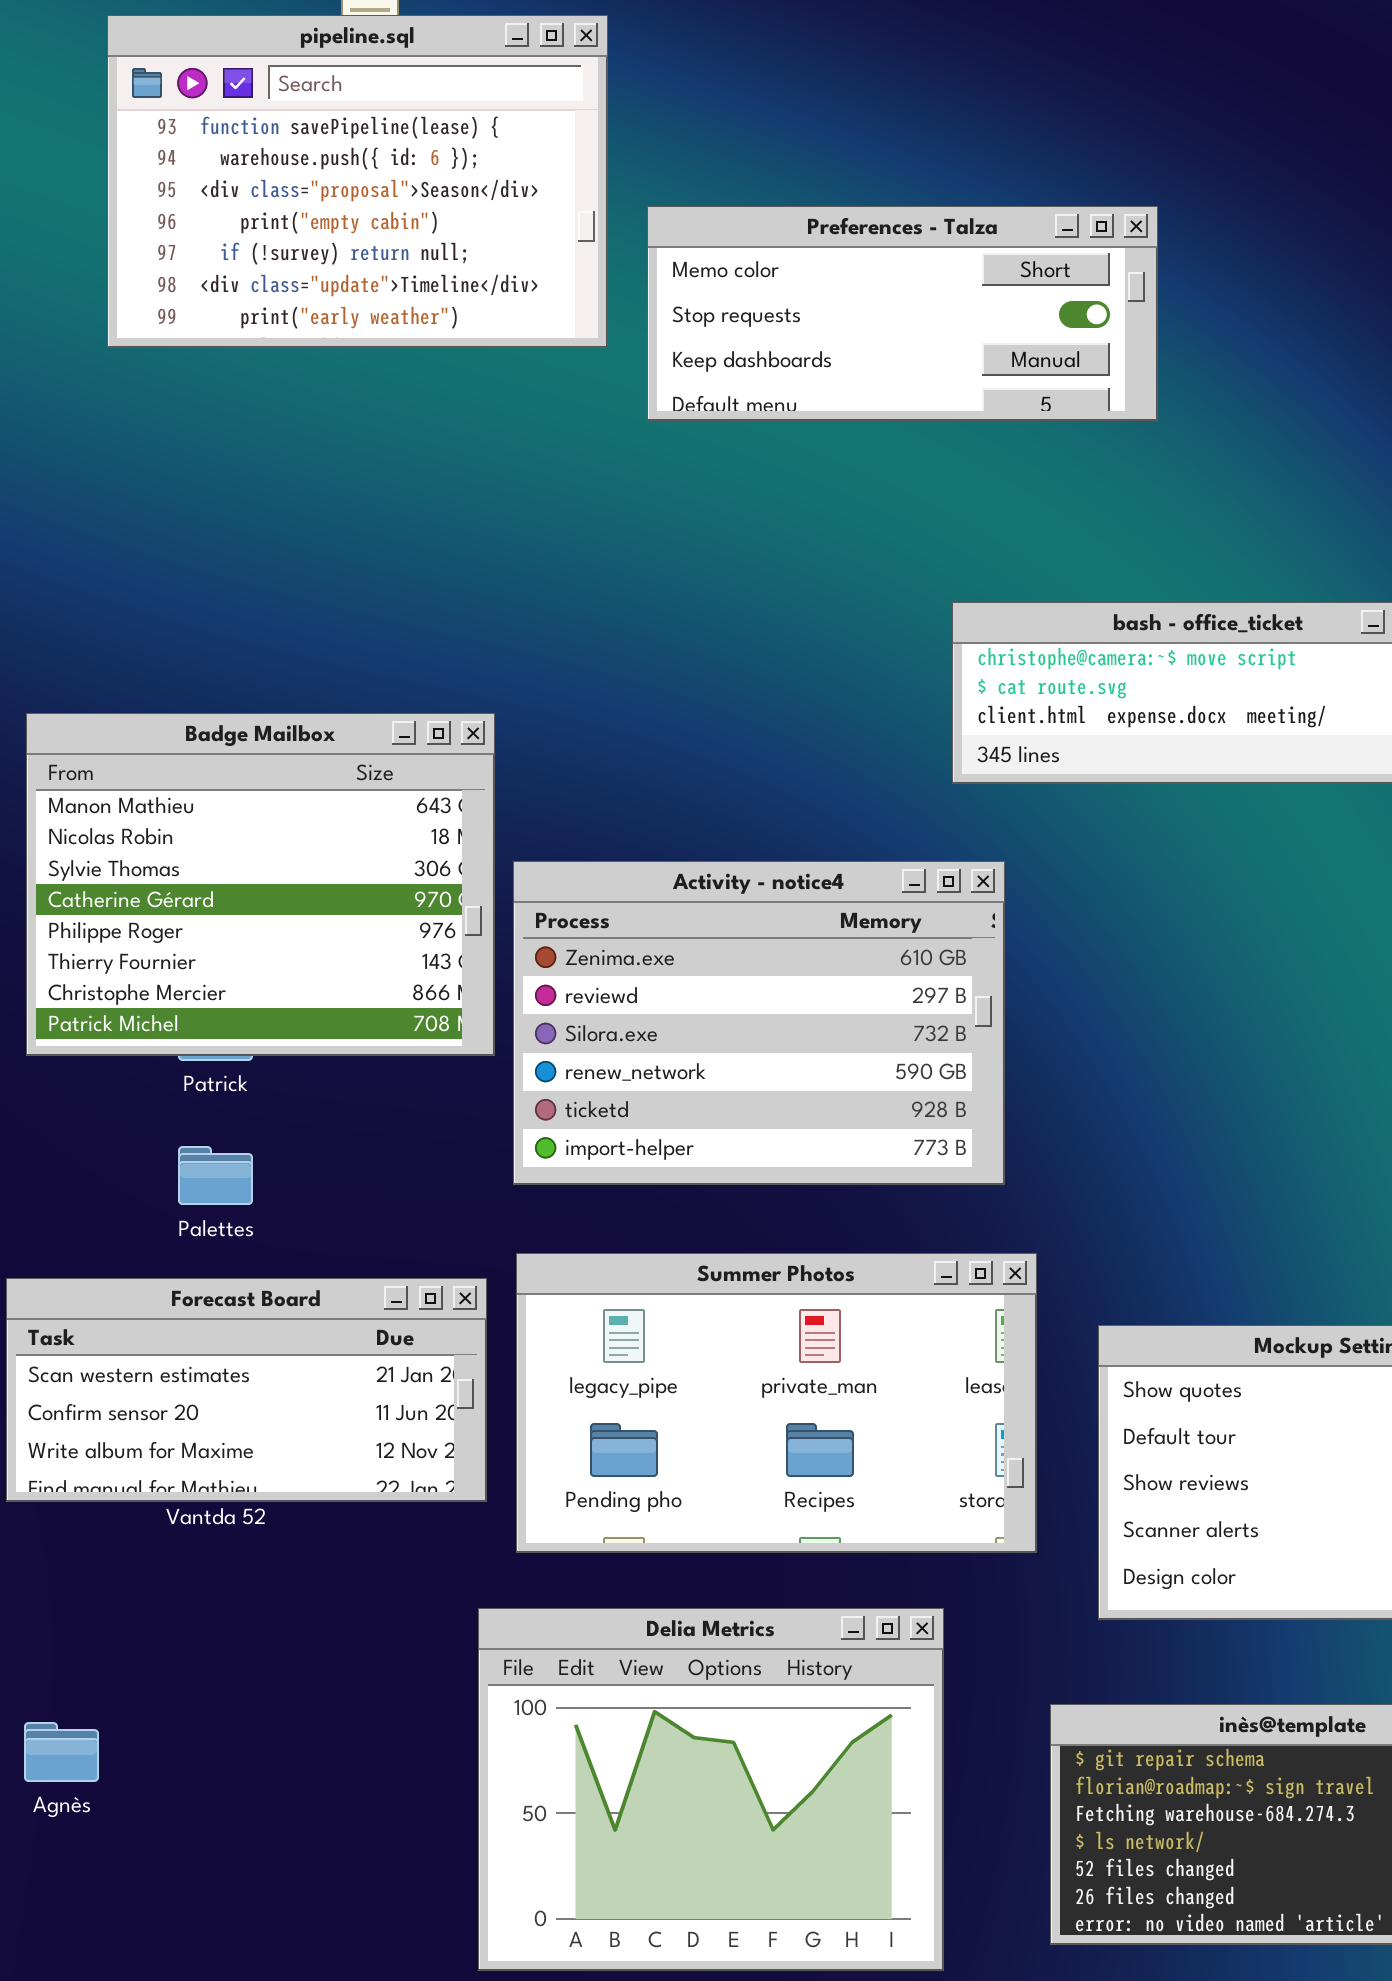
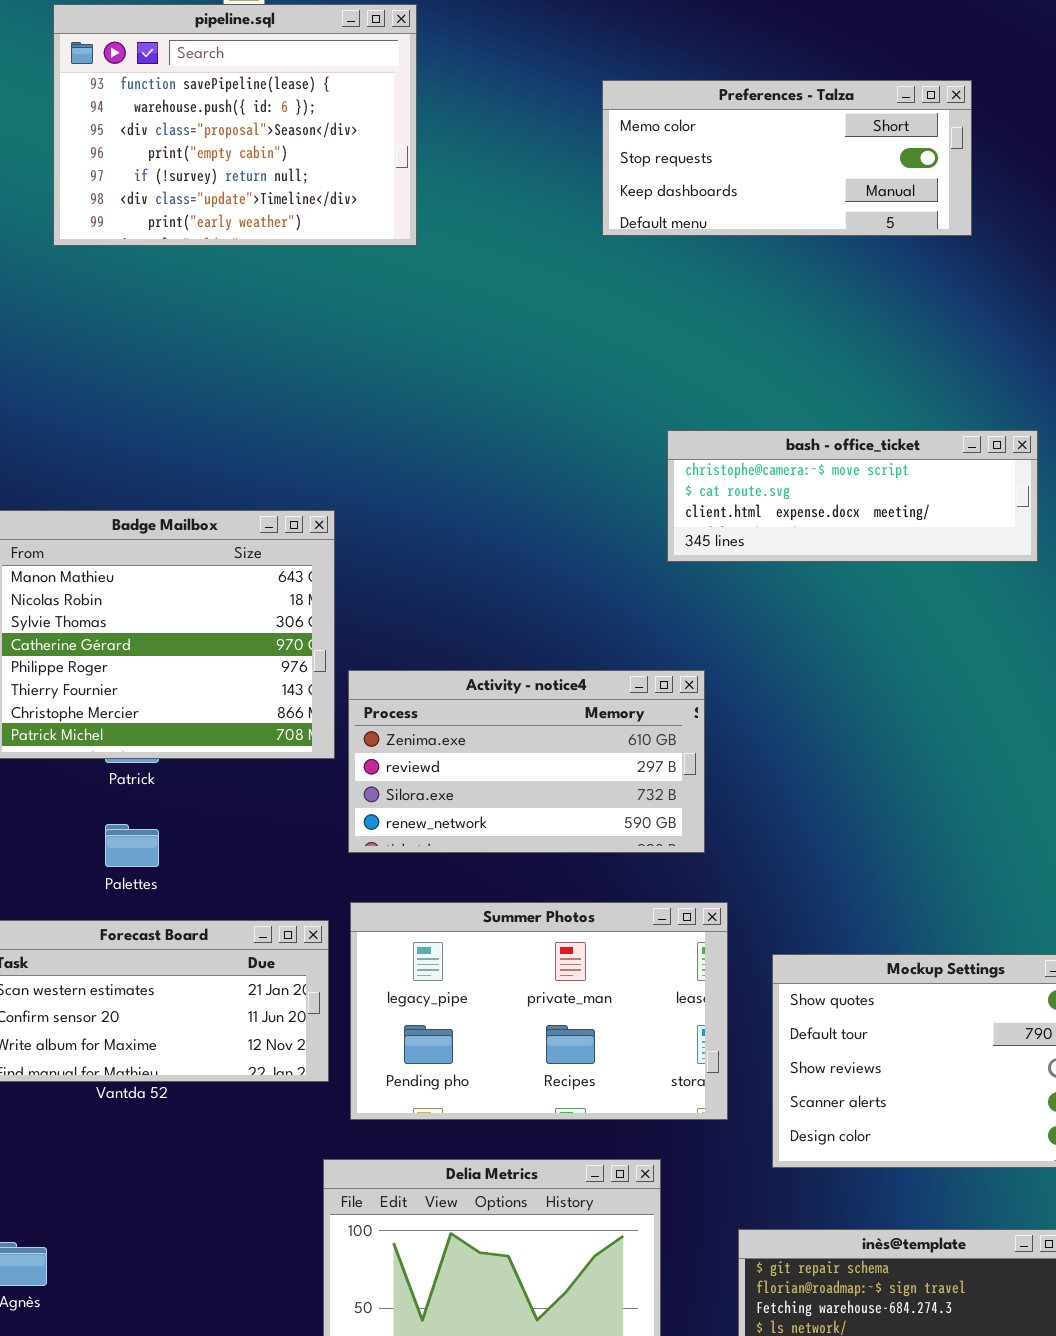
Preferences - Talza: [647,206,1158,421] -> [602,80,972,236], moved
Activity - notice4: [513,861,1005,1185] -> [348,670,705,853], resized

